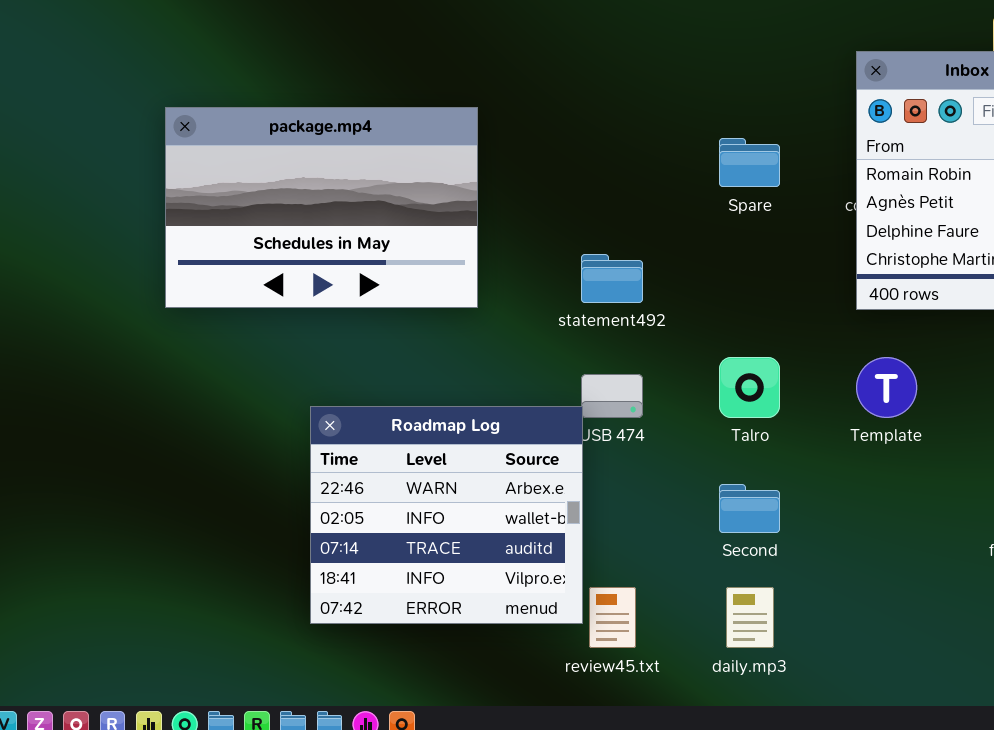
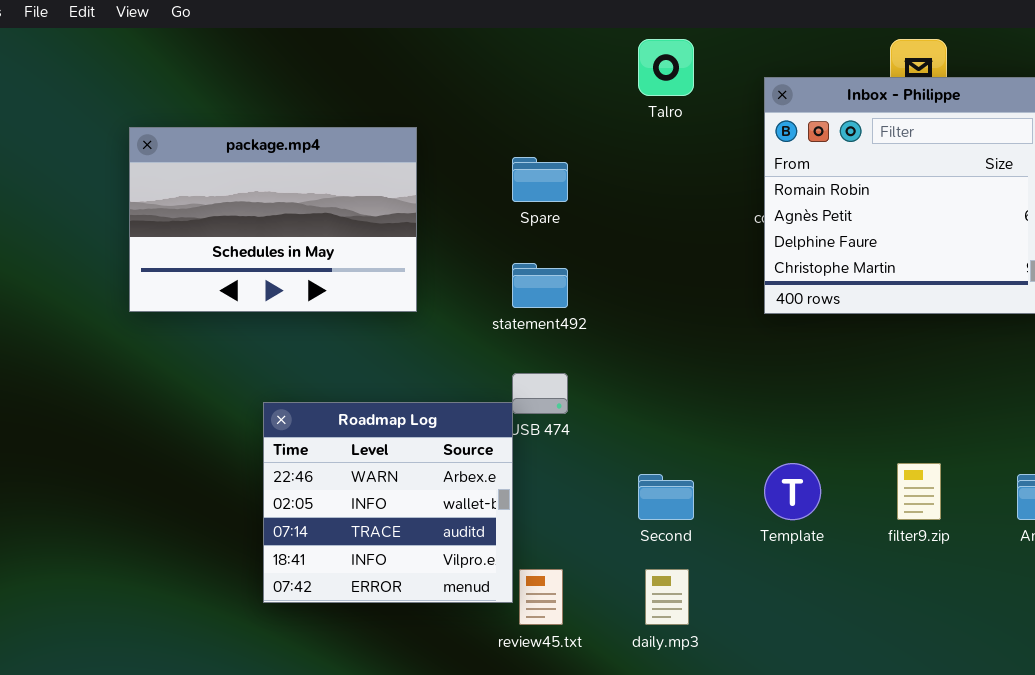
Spare: [719,138,780,187] -> [512,157,568,202], moved
Talro: [719,357,780,418] -> [638,39,694,96], moved
Template: [856,357,917,418] -> [764,463,821,520], moved

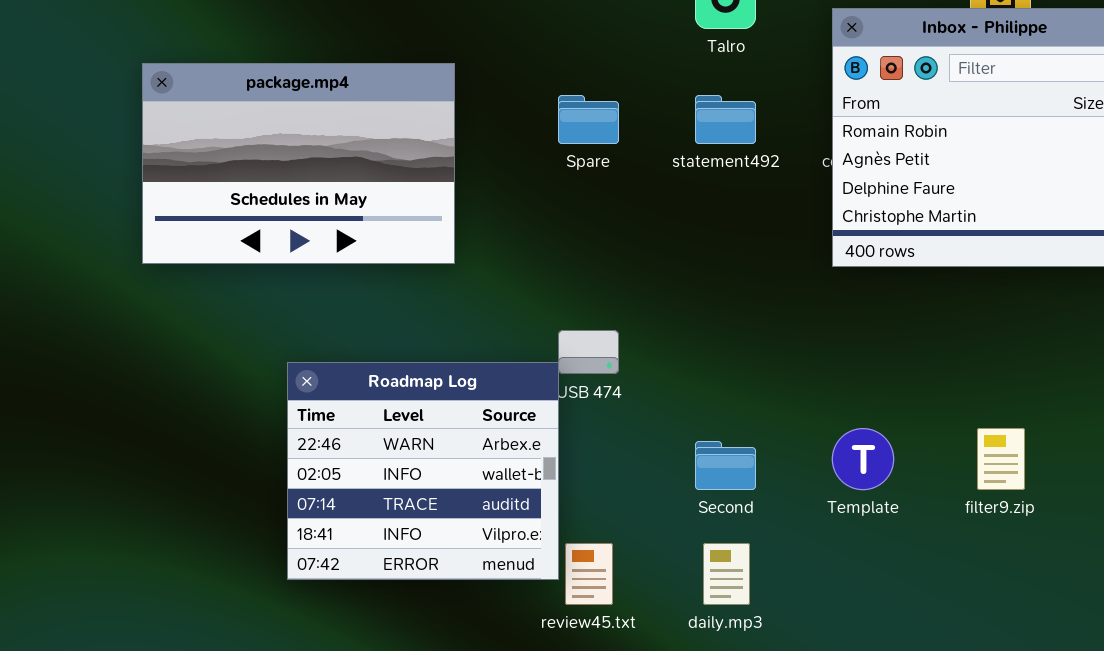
statement492: [512,263,568,308] -> [695,95,756,144], moved

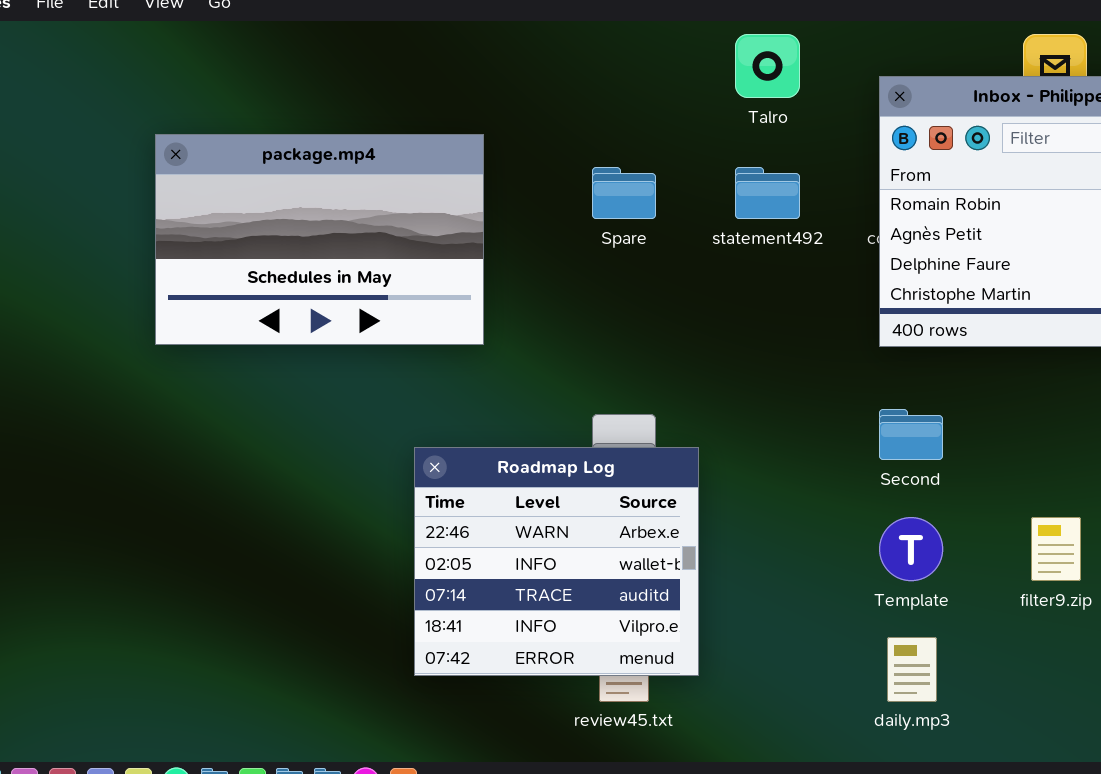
Roadmap Log: [287,362,559,580] -> [414,447,699,676], moved
Second: [695,441,756,490] -> [879,409,943,460], moved
daily.mp3: [703,543,750,605] -> [887,637,937,702], moved

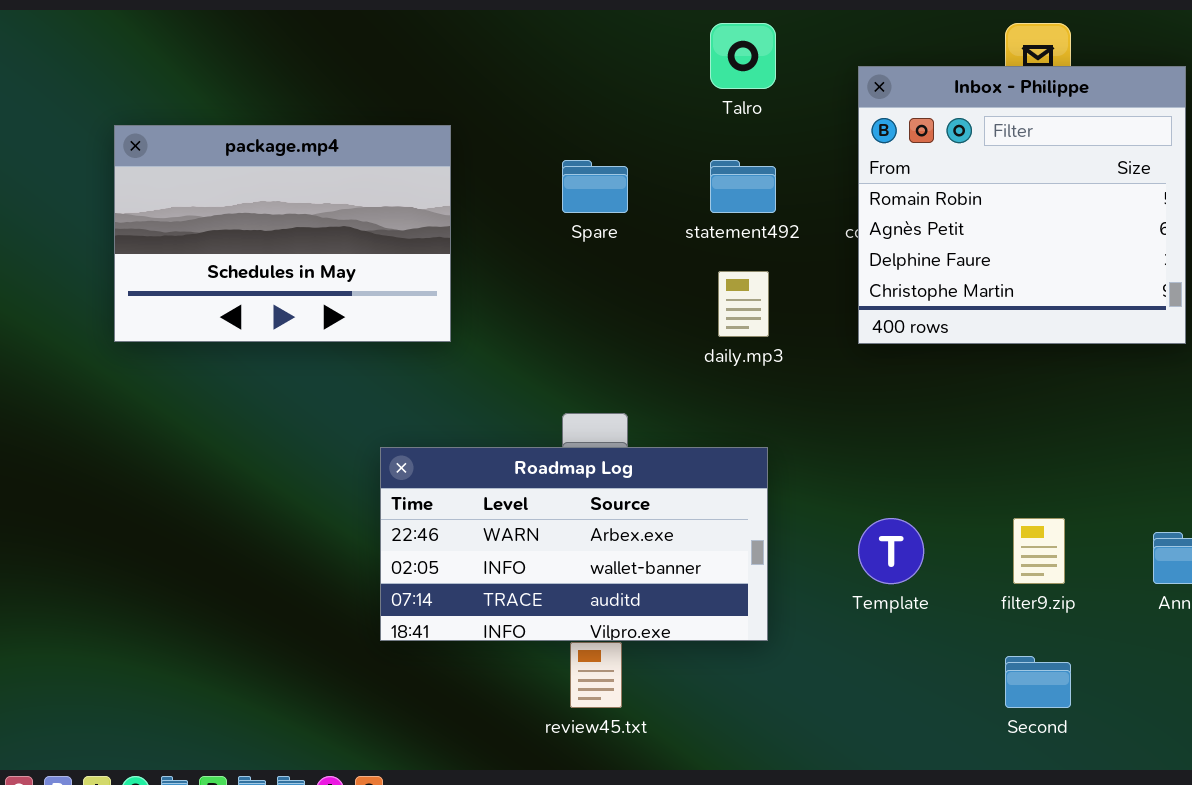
Second: [879,409,943,460] -> [1005,656,1071,708], moved
Roadmap Log: [414,447,699,676] -> [380,447,768,641], resized
daily.mp3: [887,637,937,702] -> [718,271,769,337], moved

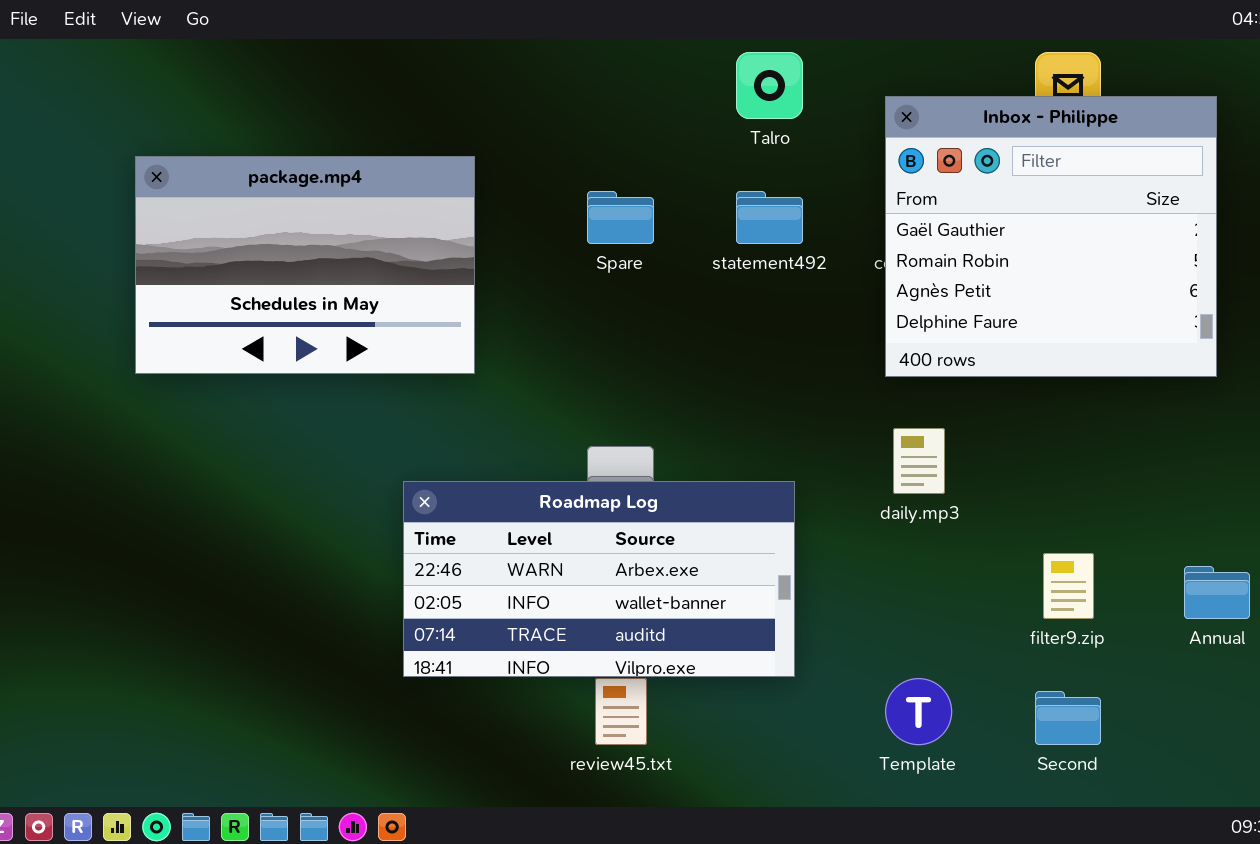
Inbox - Philippe: [858,66,1186,344] -> [885,96,1217,377], scrolled up 1 row
daily.mp3: [718,271,769,337] -> [893,428,945,494], moved
Template: [858,518,924,584] -> [885,678,952,745], moved

